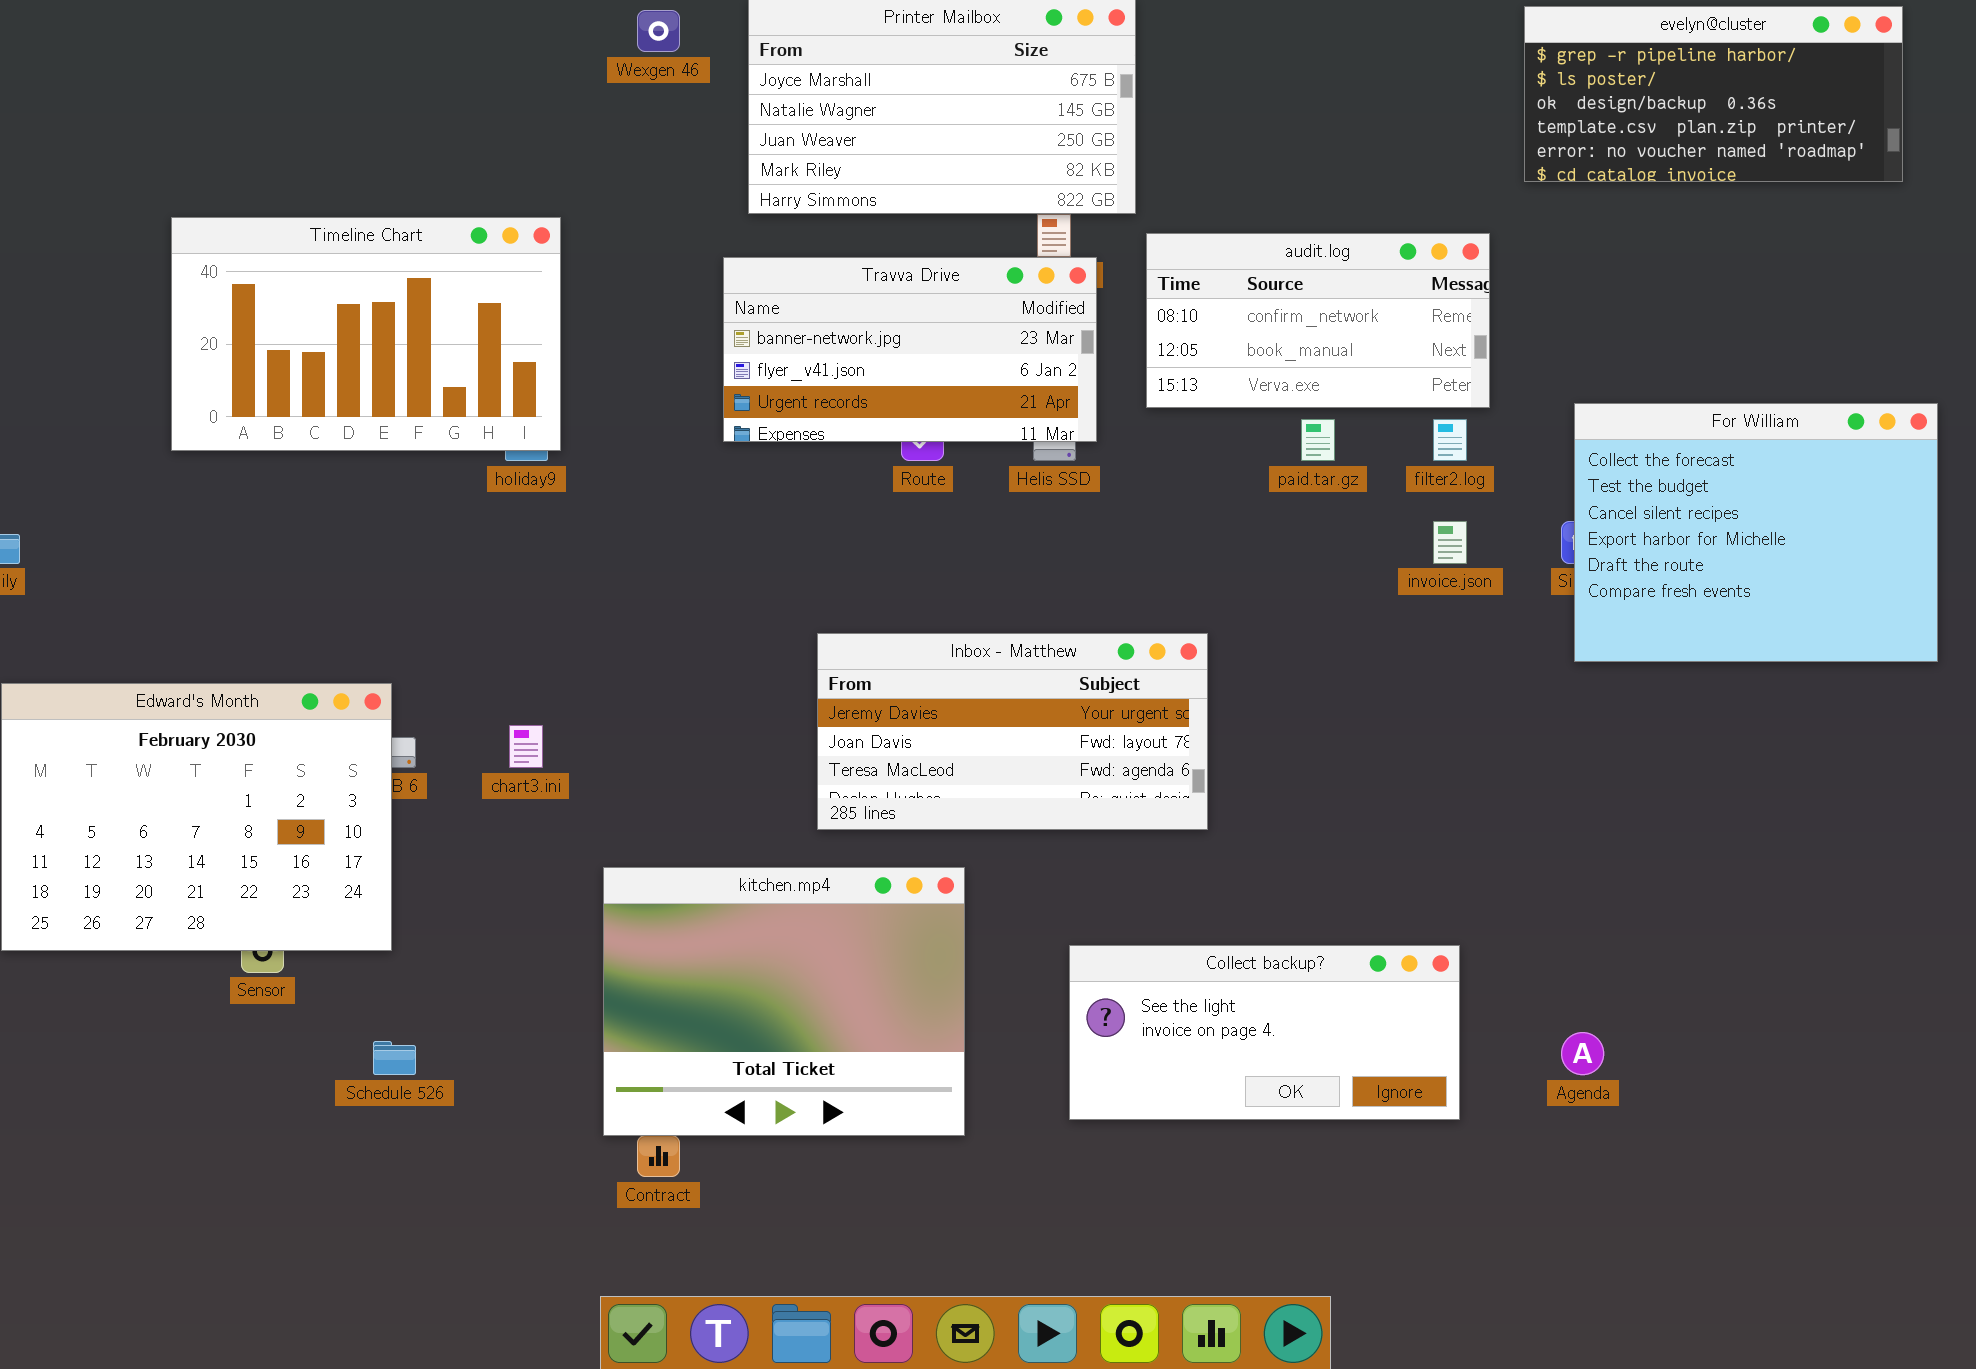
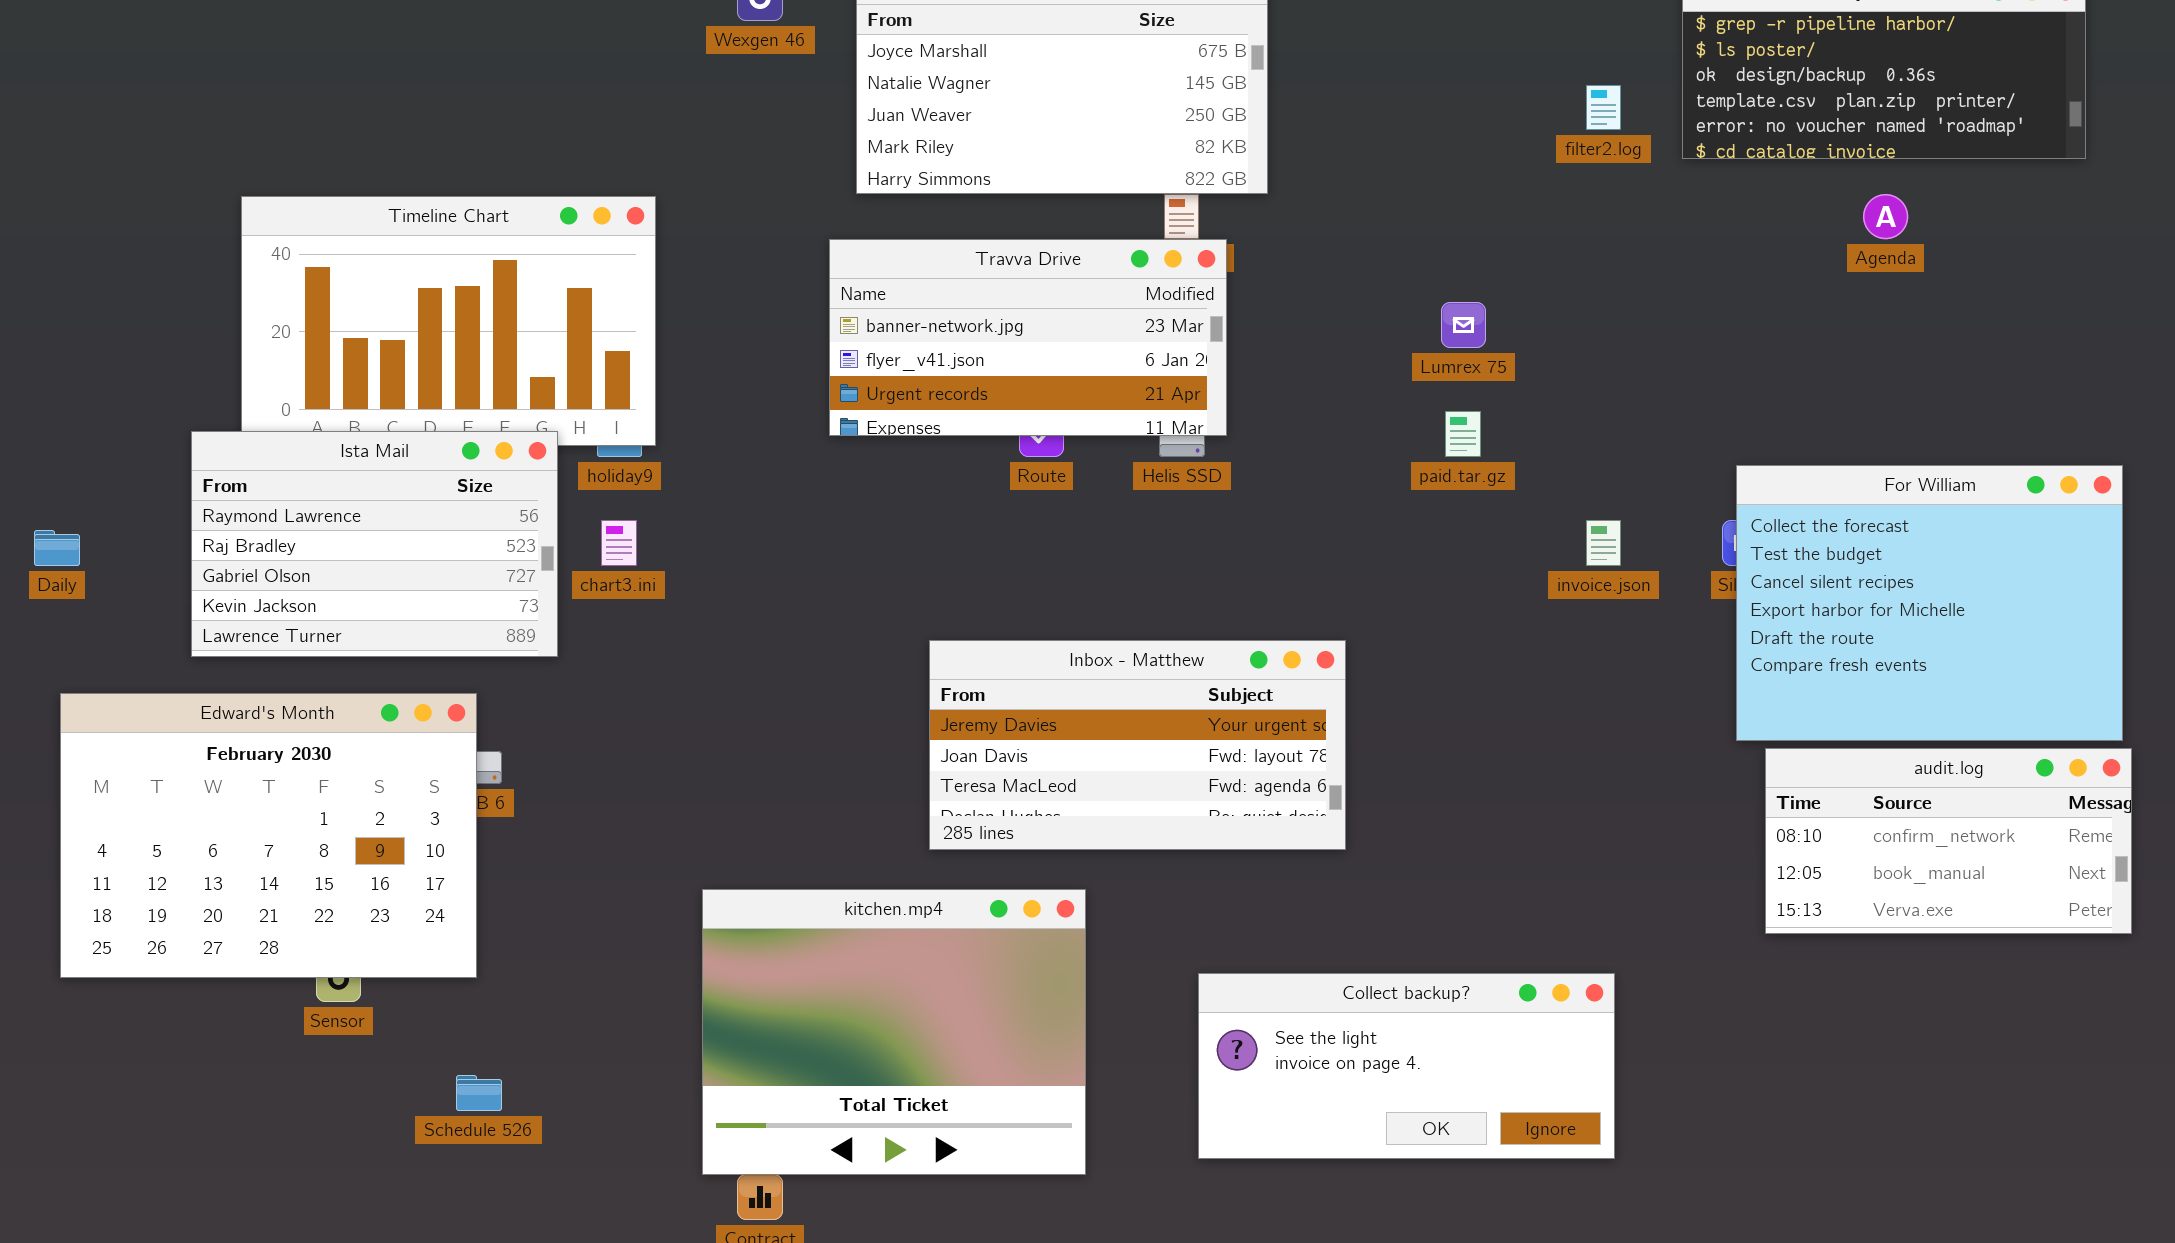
audit.log: [1146,233,1490,408] -> [1765,748,2132,934], moved
For William: [1574,403,1938,662] -> [1736,465,2123,741], moved
filter2.log: [1433,419,1467,461] -> [1586,85,1621,130], moved
Ista Mail: none -> [191,431,558,657], opened
chart3.ini: [509,725,543,768] -> [601,520,637,566], moved
Agenda: [1561,1032,1604,1075] -> [1863,194,1908,239], moved

